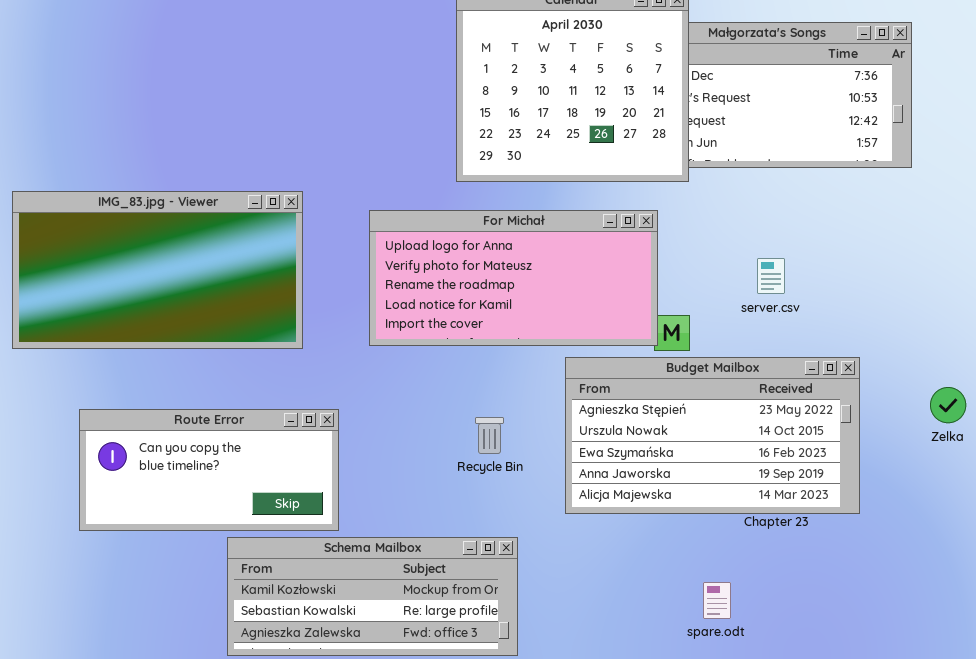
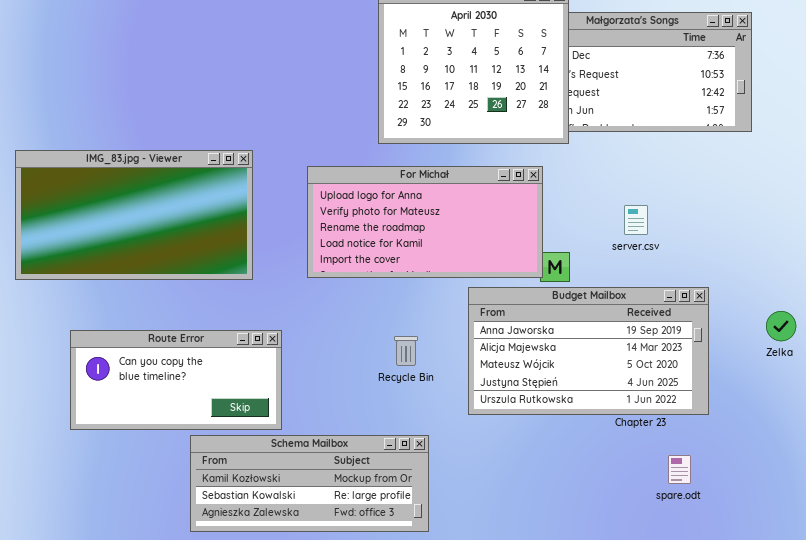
Budget Mailbox: [565,357,860,514] -> [468,287,709,415], scrolled down 3 rows
spare.odt: [703,582,731,619] -> [668,455,691,484], moved

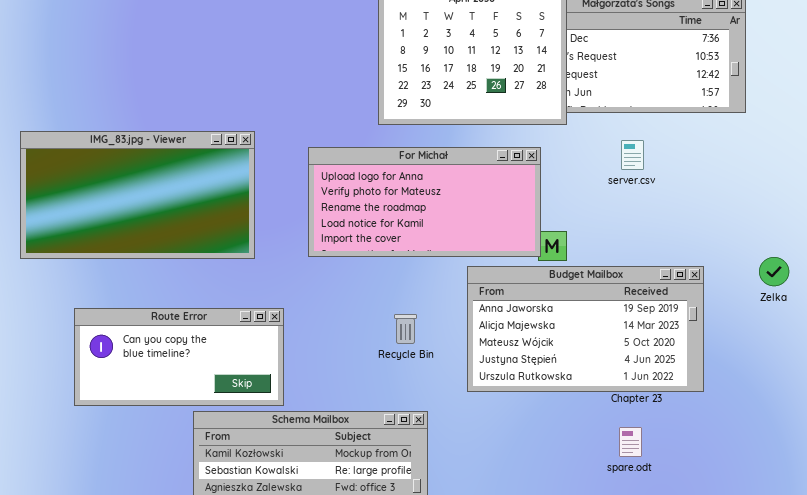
server.csv: [624,205,648,235] -> [621,140,644,170], moved
Zelka: [766,311,796,341] -> [759,257,789,286], moved
spare.odt: [668,455,691,484] -> [619,427,642,457], moved

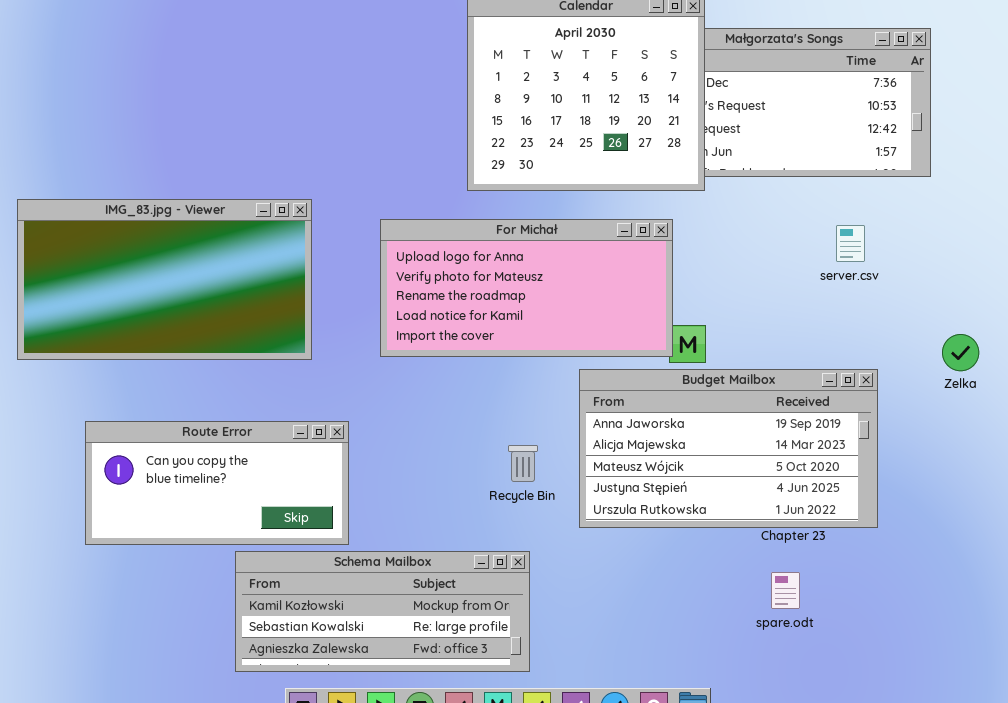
server.csv: [621,140,644,170] -> [836,225,865,262], moved
Zelka: [759,257,789,286] -> [942,334,979,371], moved
Recycle Bin: [394,314,417,344] -> [508,445,538,482], moved

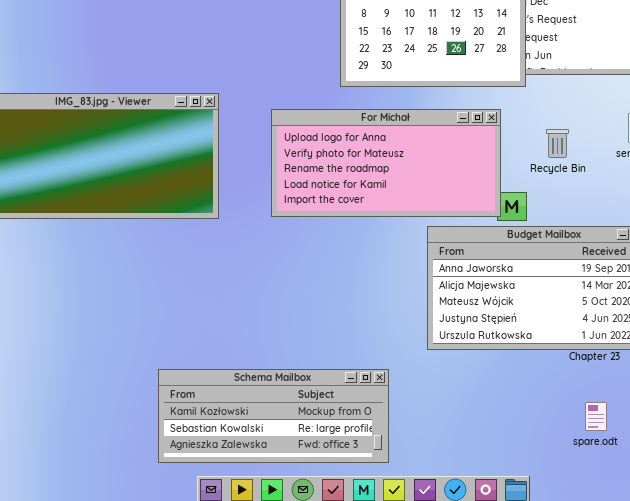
Route Error: [85,421,349,545] -> none, closed
Recycle Bin: [508,445,538,482] -> [546,129,569,158], moved
spare.odt: [771,572,800,609] -> [585,402,607,431], moved

